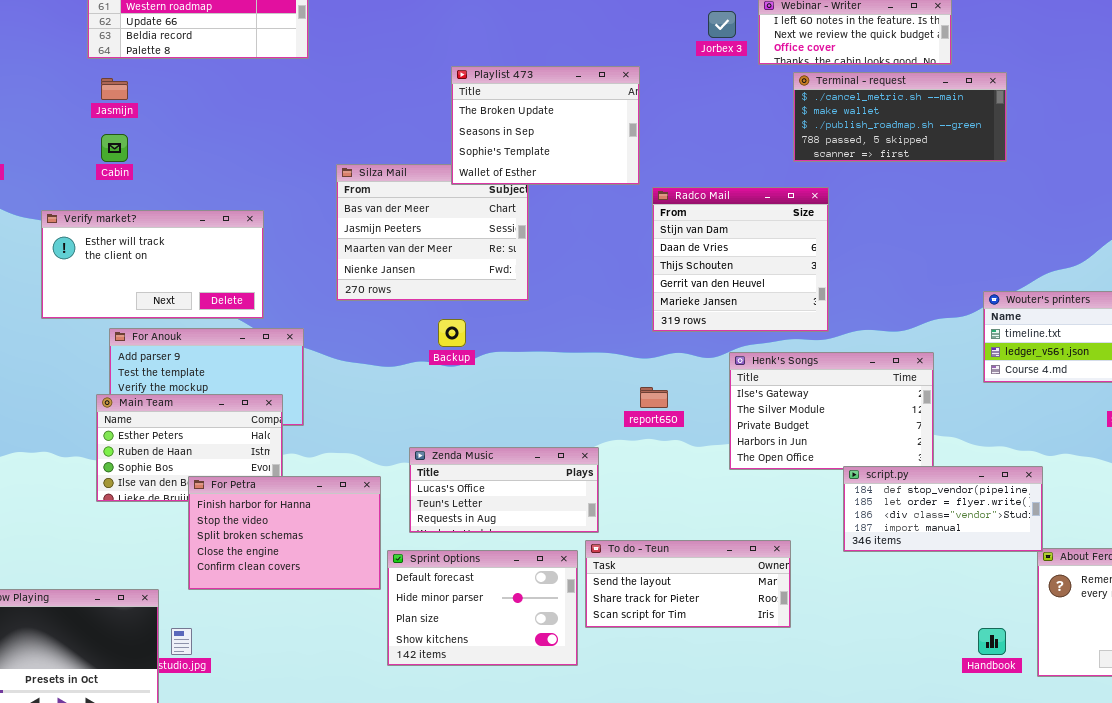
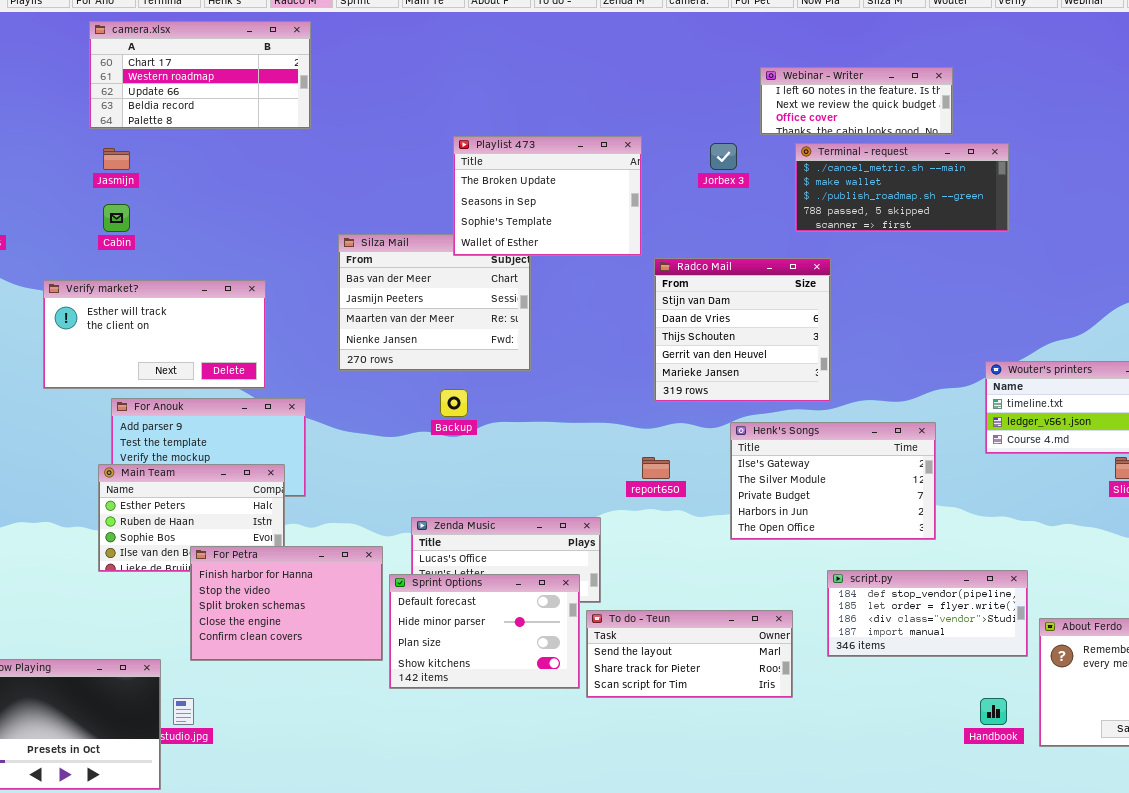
Jorbex 3: [708,11,736,38] -> [710,143,737,170], moved
script.py: [843,466,1043,552] -> [827,570,1028,657], moved
Sprint Options: [387,550,578,666] -> [389,574,580,689], moved

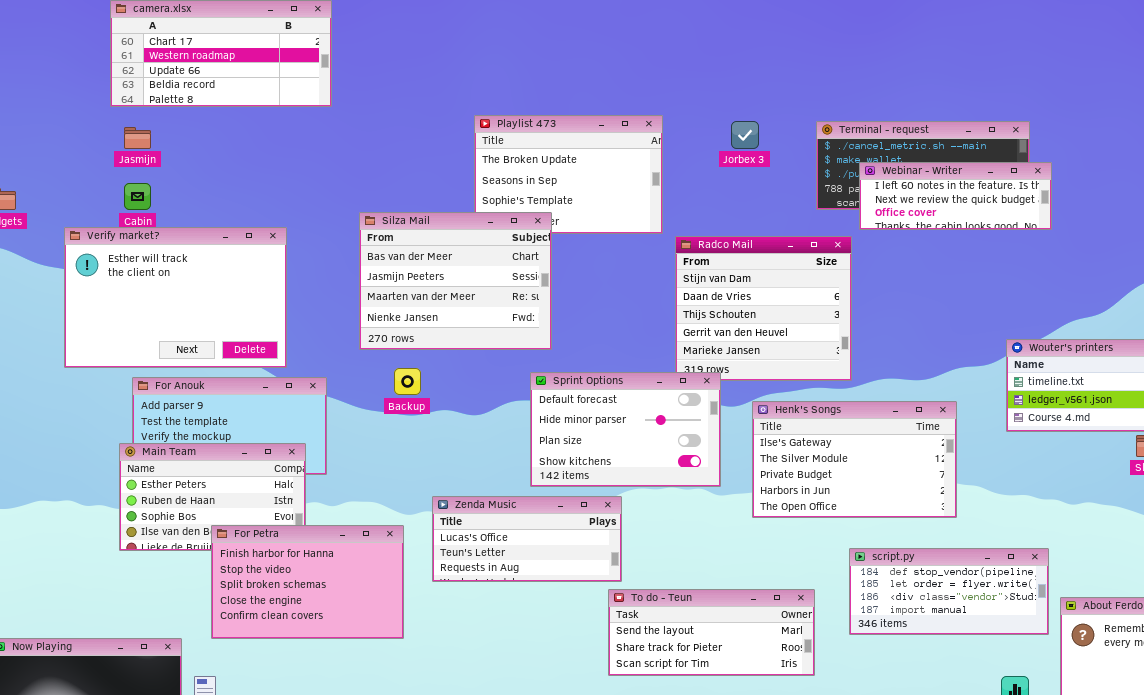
Webinar - Writer: [760,67,953,135] -> [859,162,1052,230], moved
Silza Mail: [338,234,531,371] -> [359,212,552,350], raised
Verify market?: [43,280,266,389] -> [64,227,287,368], resized
Backup: [440,389,468,417] -> [394,368,421,395], moved
Sprint Options: [389,574,580,689] -> [530,372,721,487], moved

